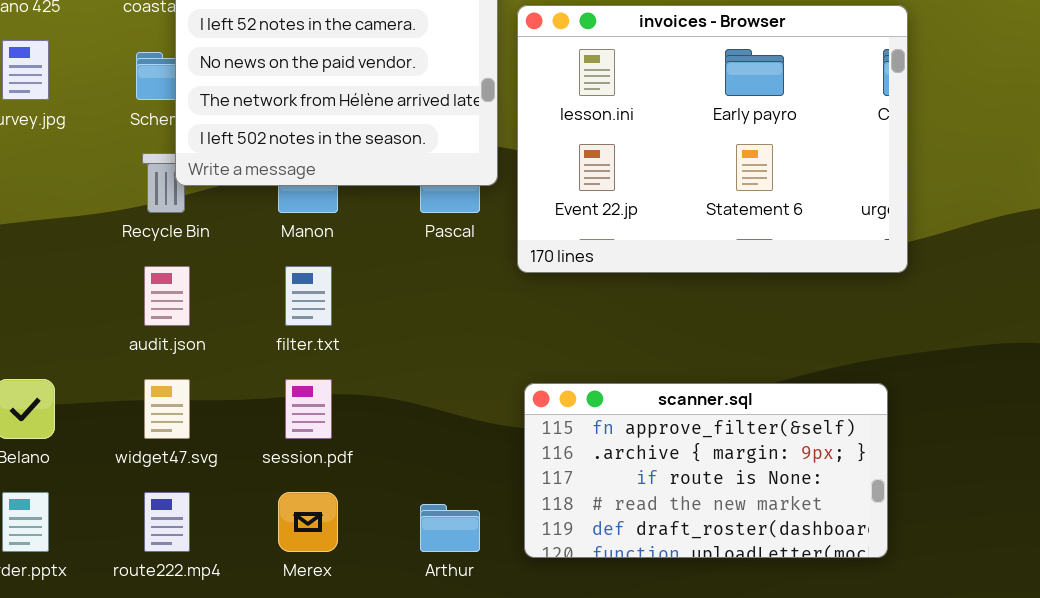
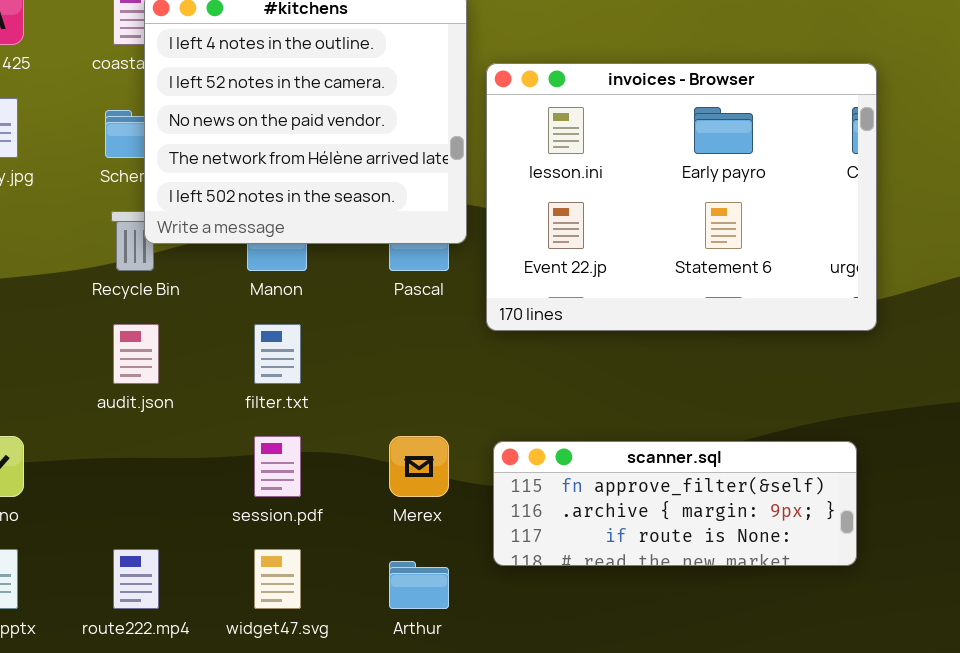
widget47.svg: [144,379,190,439] -> [254,549,301,609], moved
scanner.sql: [524,383,888,558] -> [493,441,857,566], resized
Merex: [278,492,338,552] -> [389,436,449,497], moved

